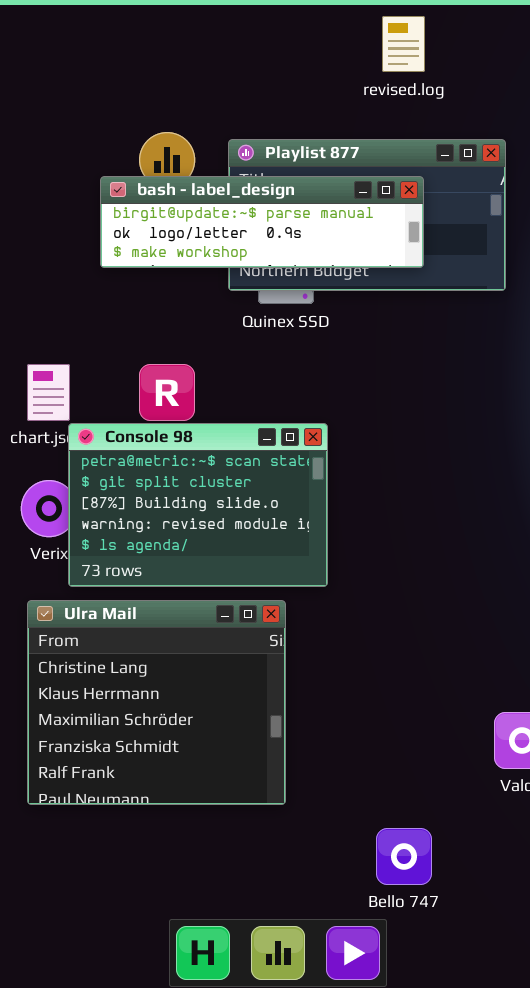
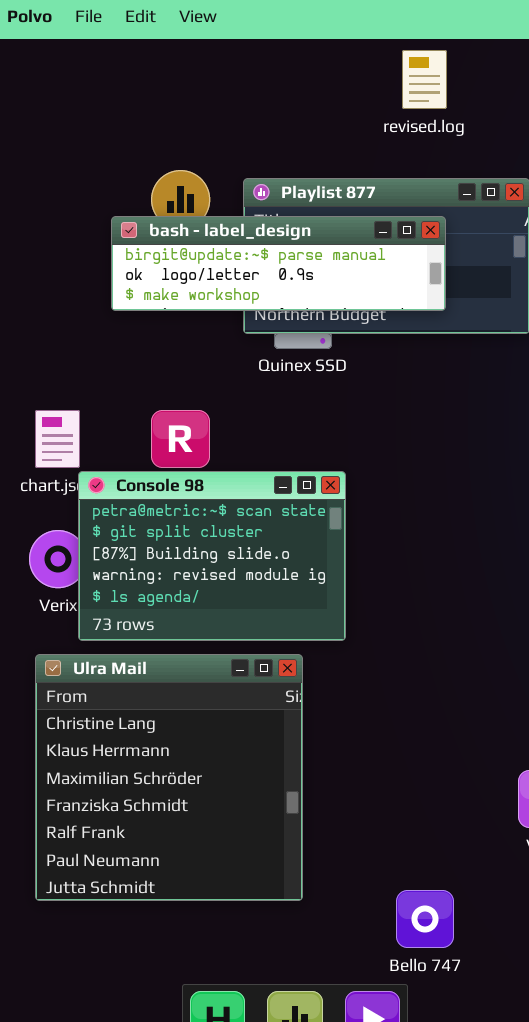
Ulra Mail: [27,600,286,805] -> [35,654,303,901], resized

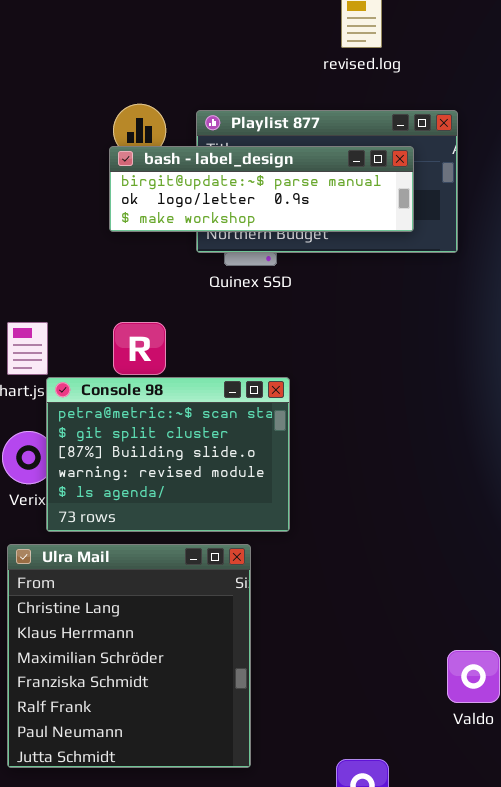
bash - label_design: [111,216,446,311] -> [109,146,414,232], moved

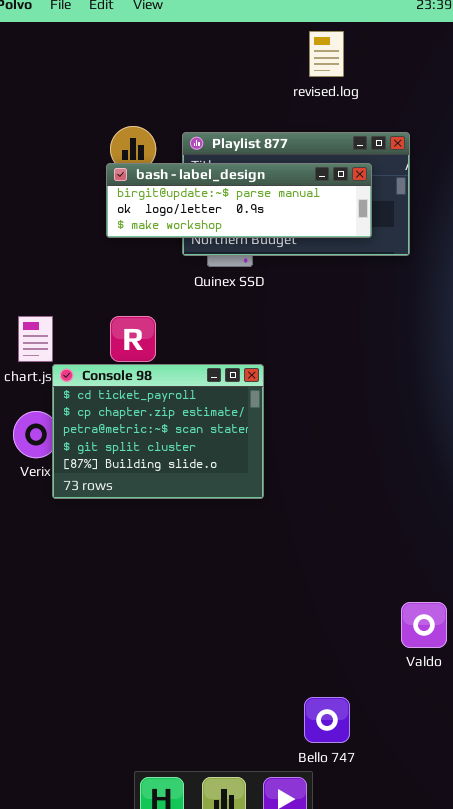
Console 98: [46,377,290,532] -> [52,364,264,499], scrolled up 2 rows
Ulra Mail: [7,544,251,768] -> none, closed

